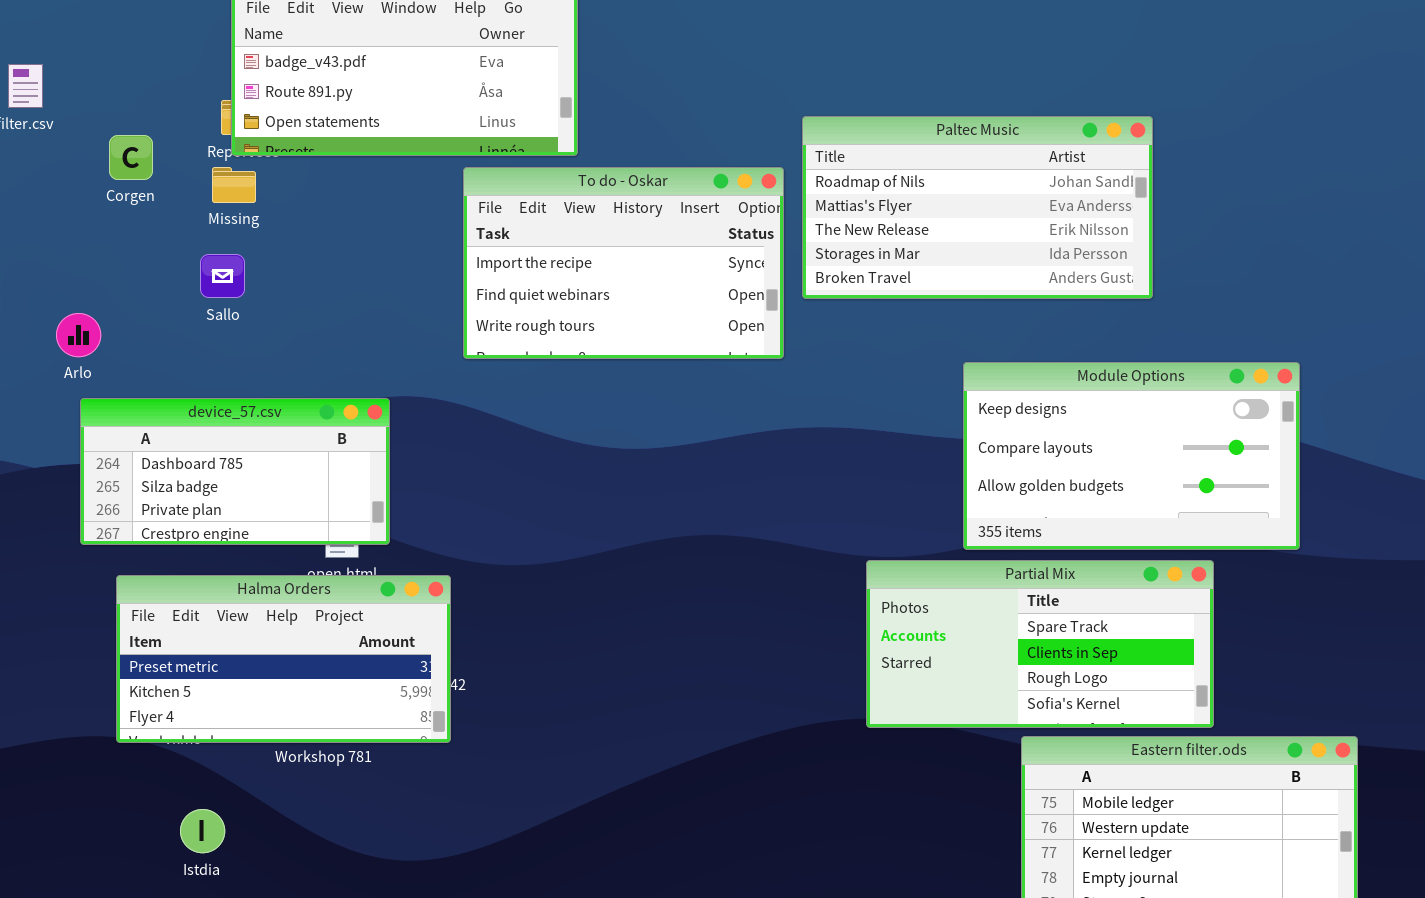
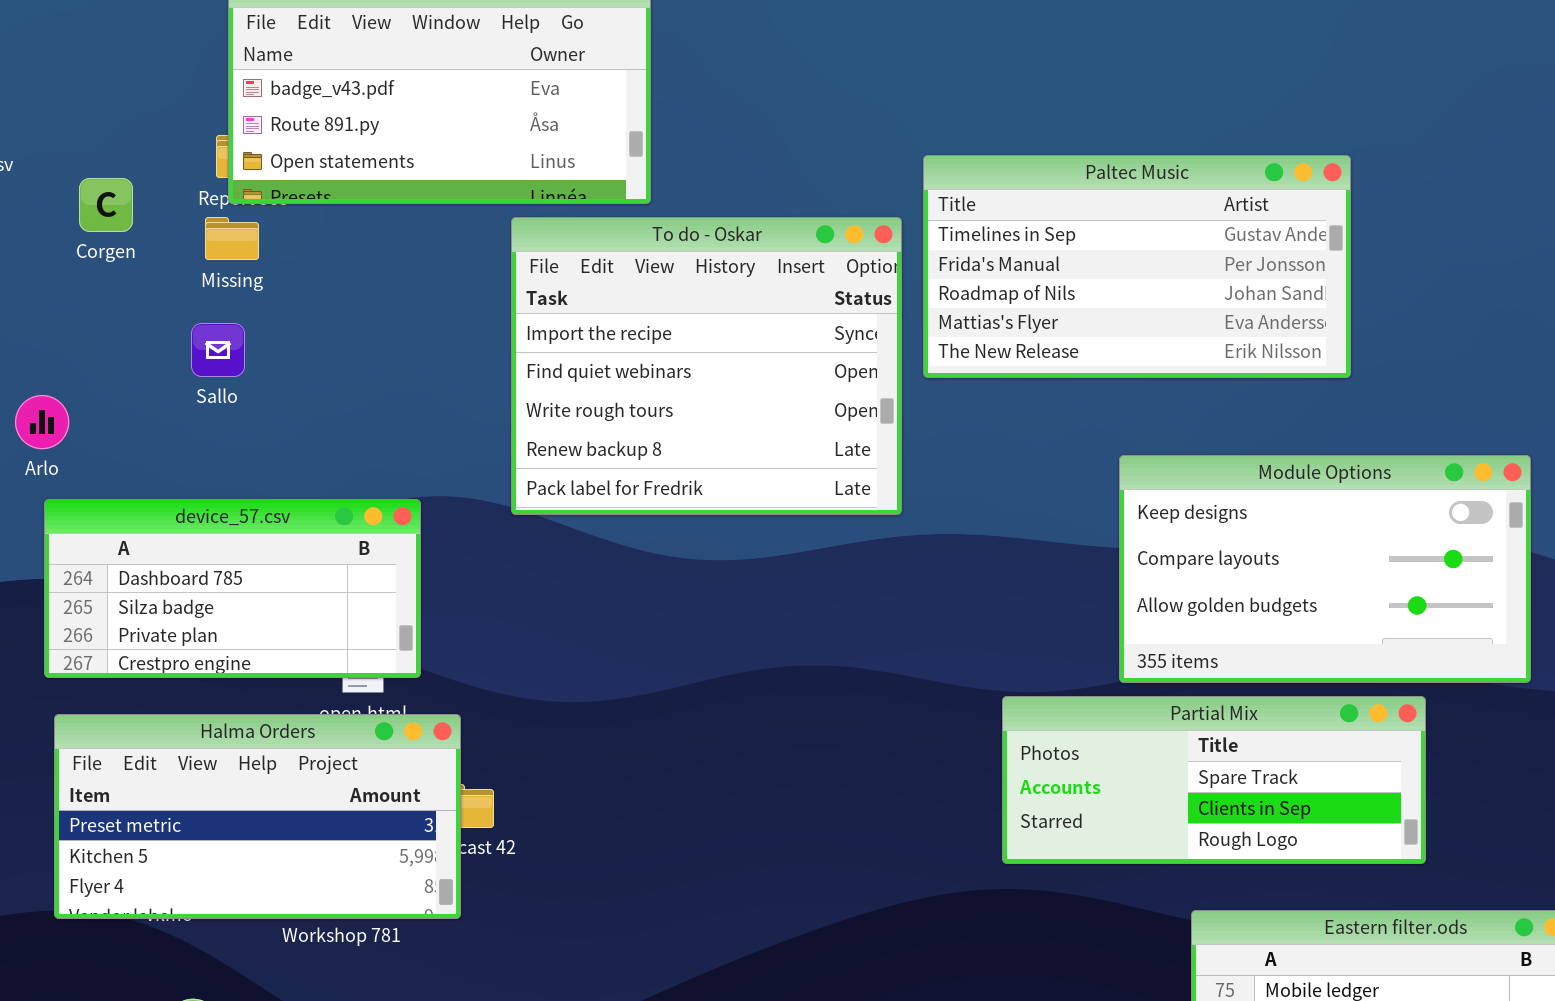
Paltec Music: [802,116,1153,299] -> [923,155,1351,378], scrolled up 2 rows
To do - Oskar: [463,167,784,359] -> [511,217,902,515], resized
Partial Mix: [866,560,1214,728] -> [1002,696,1426,864], resized
Halma Orders: [116,575,451,743] -> [54,714,461,919], moved

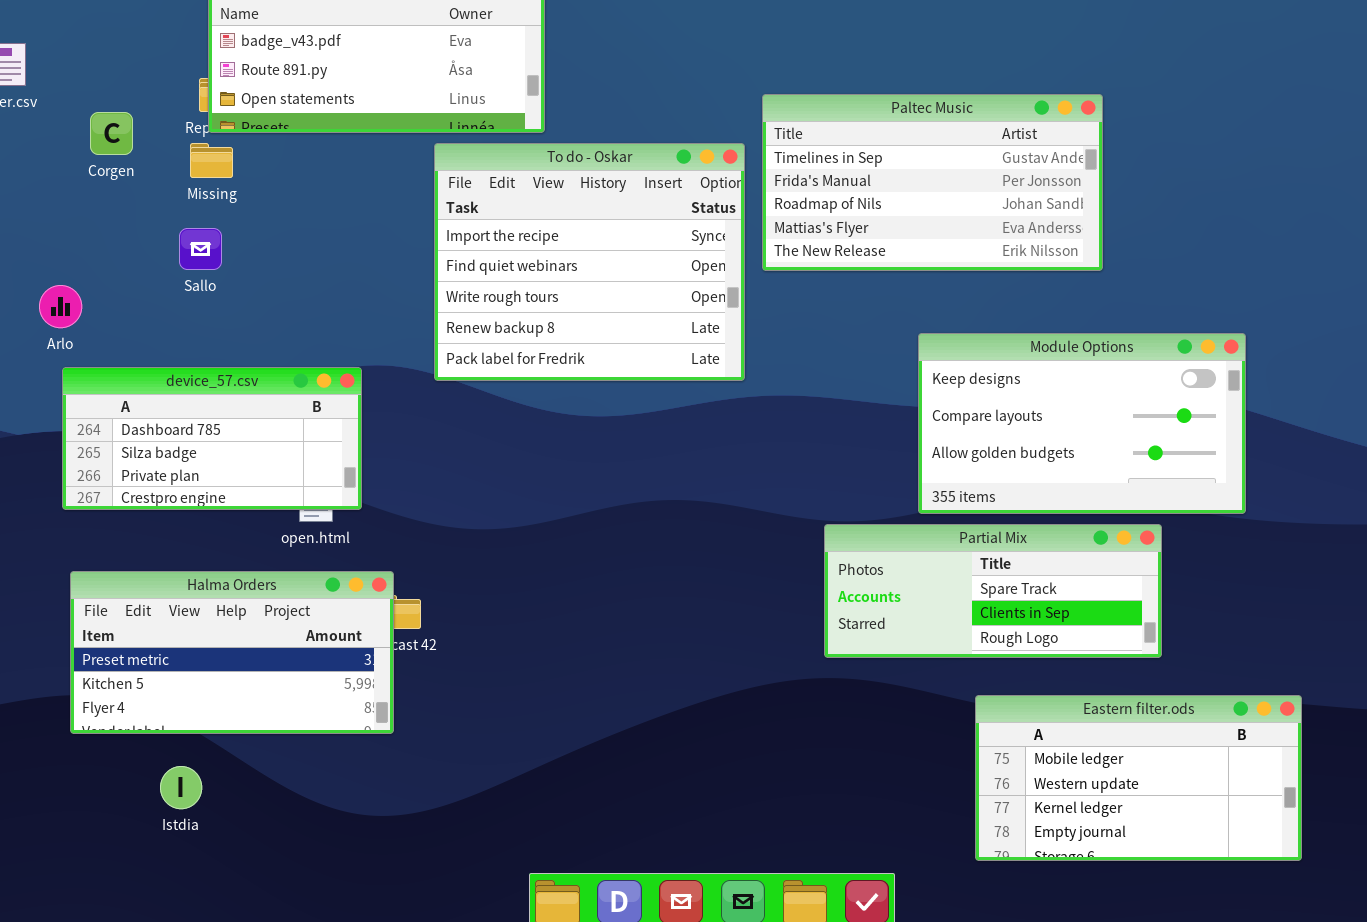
Halma Orders: [54,714,461,919] -> [70,571,394,734], moved

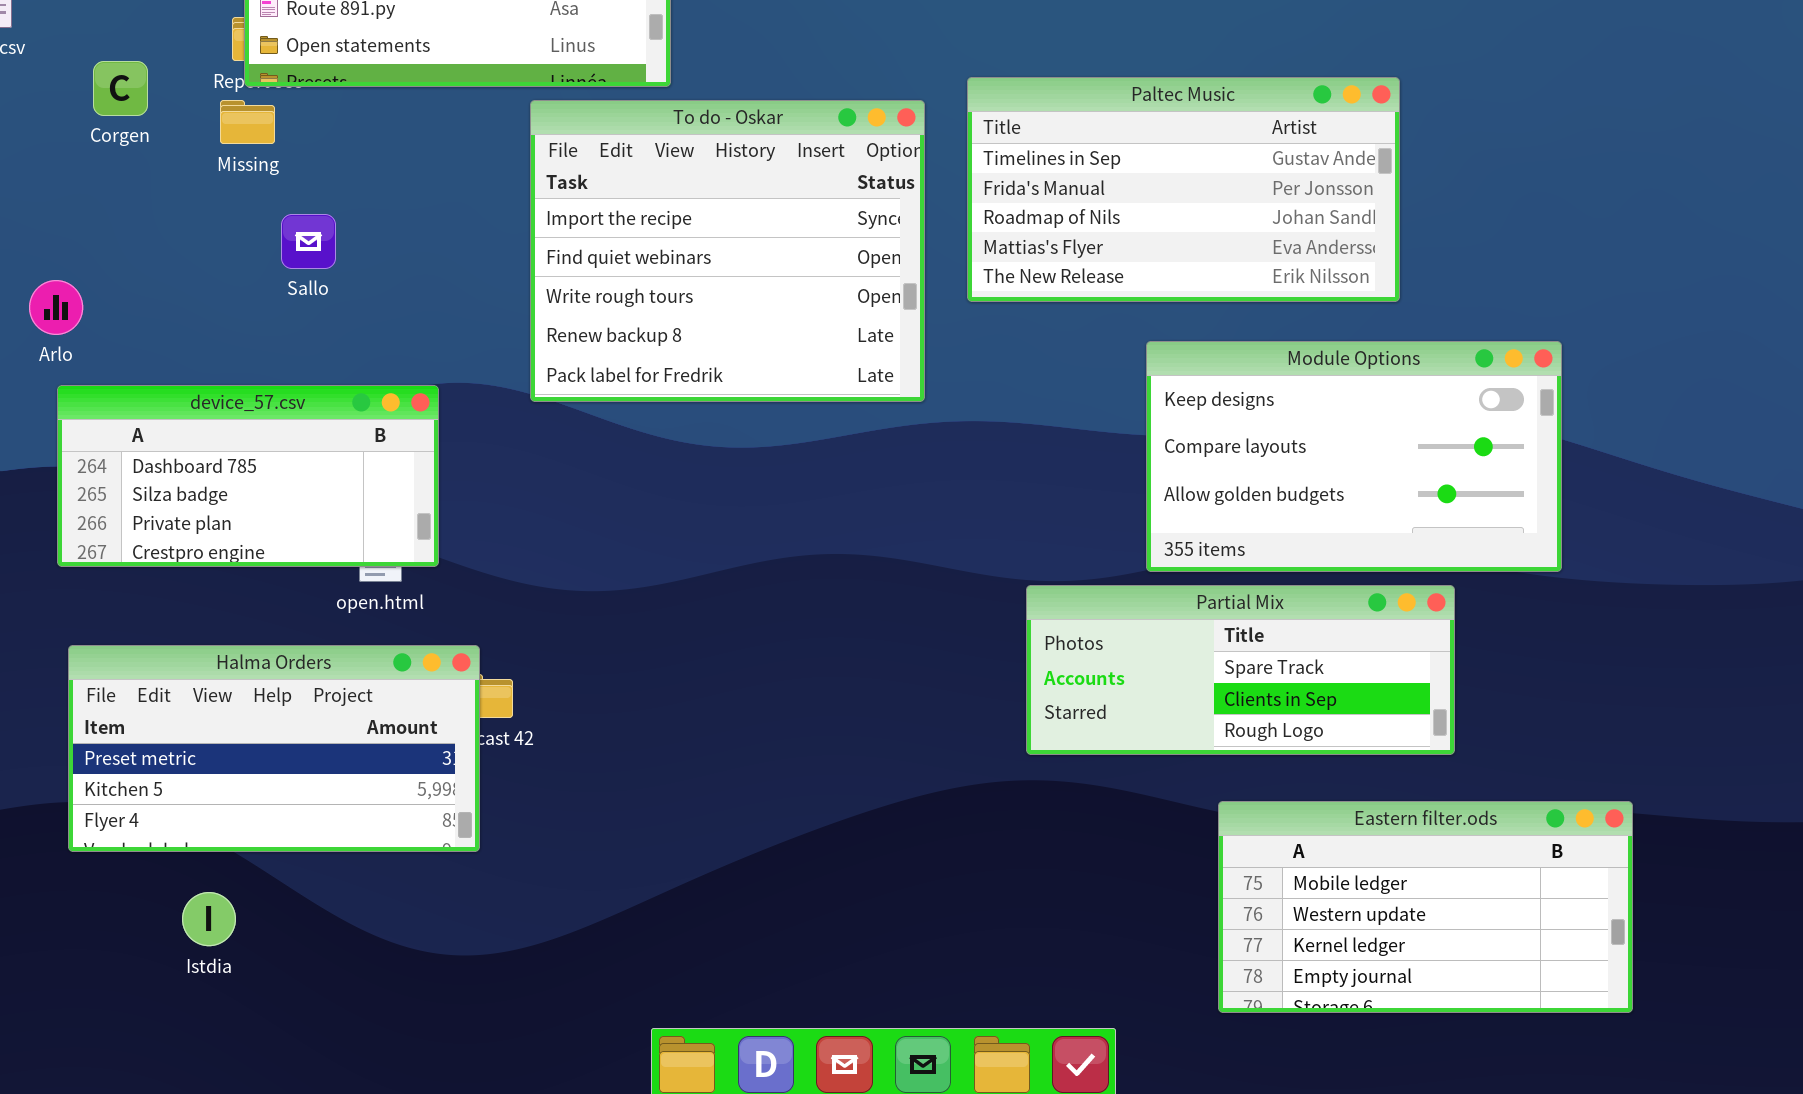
Paltec Music: [762,94,1103,271] -> [967,77,1400,302], moved
Sallo: [179,228,222,270] -> [281,214,336,269], moved

